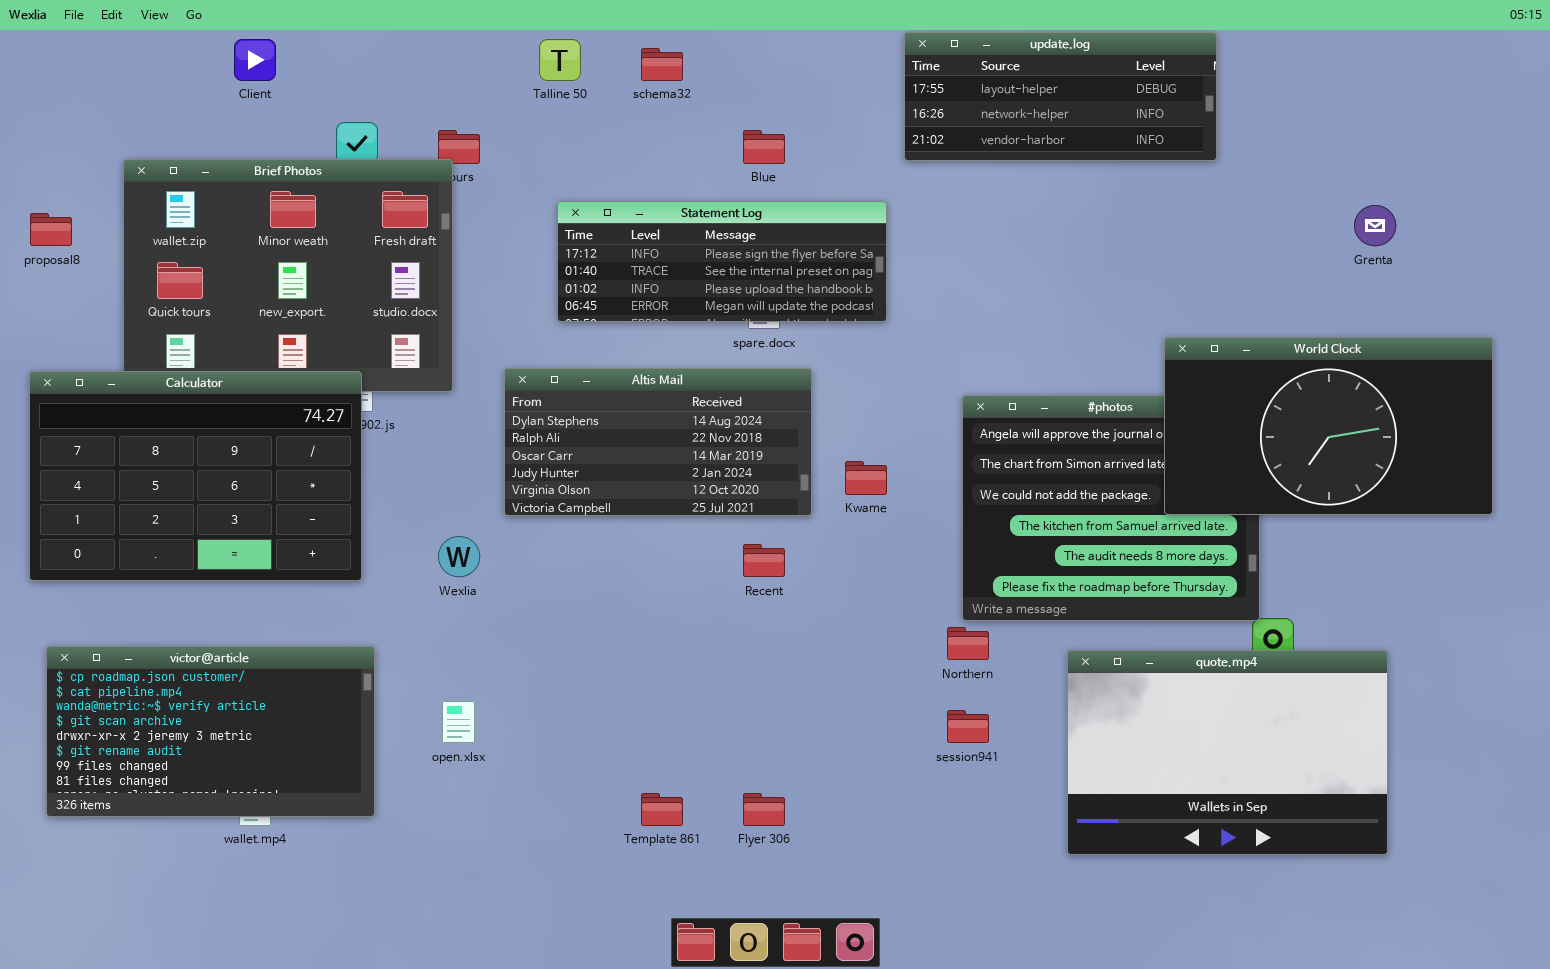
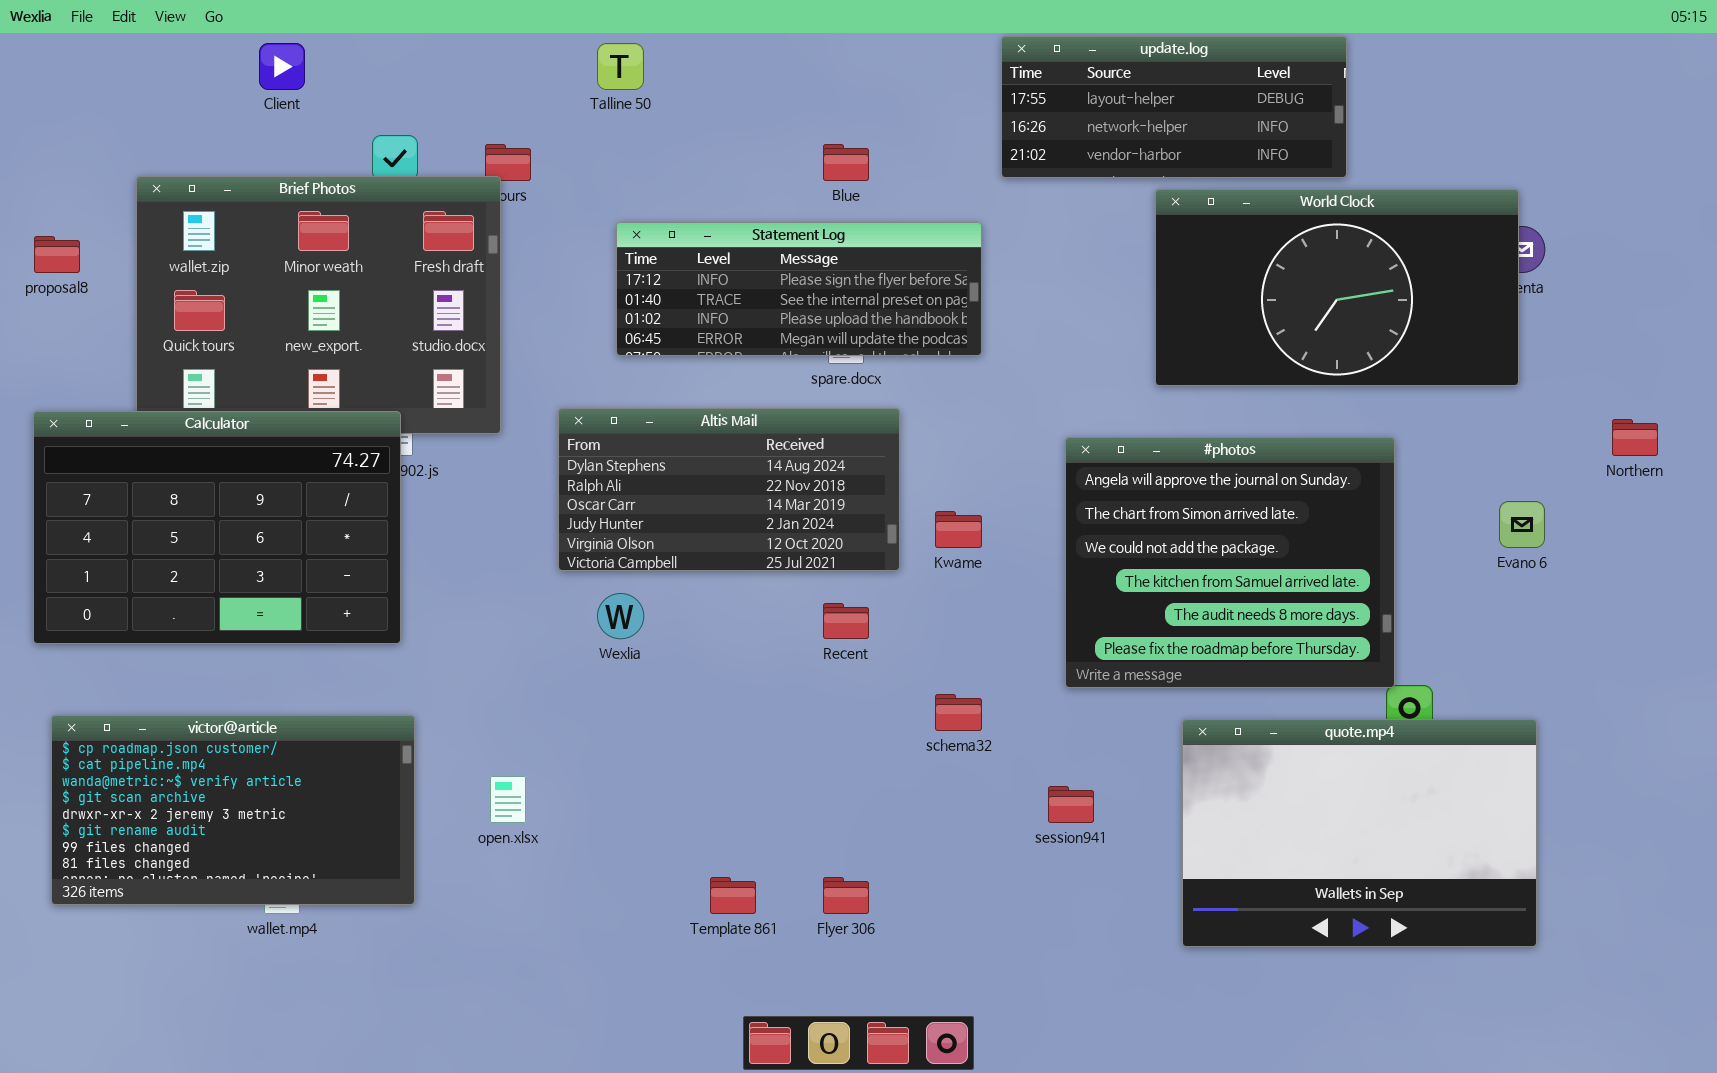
schema32: [641,48,683,81] -> [935,694,982,731], moved
World Clock: [1164,337,1493,515] -> [1155,189,1519,386], moved
Wexlia: [438,536,480,577] -> [597,593,644,639], moved
Northern: [947,627,989,660] -> [1612,419,1658,456], moved

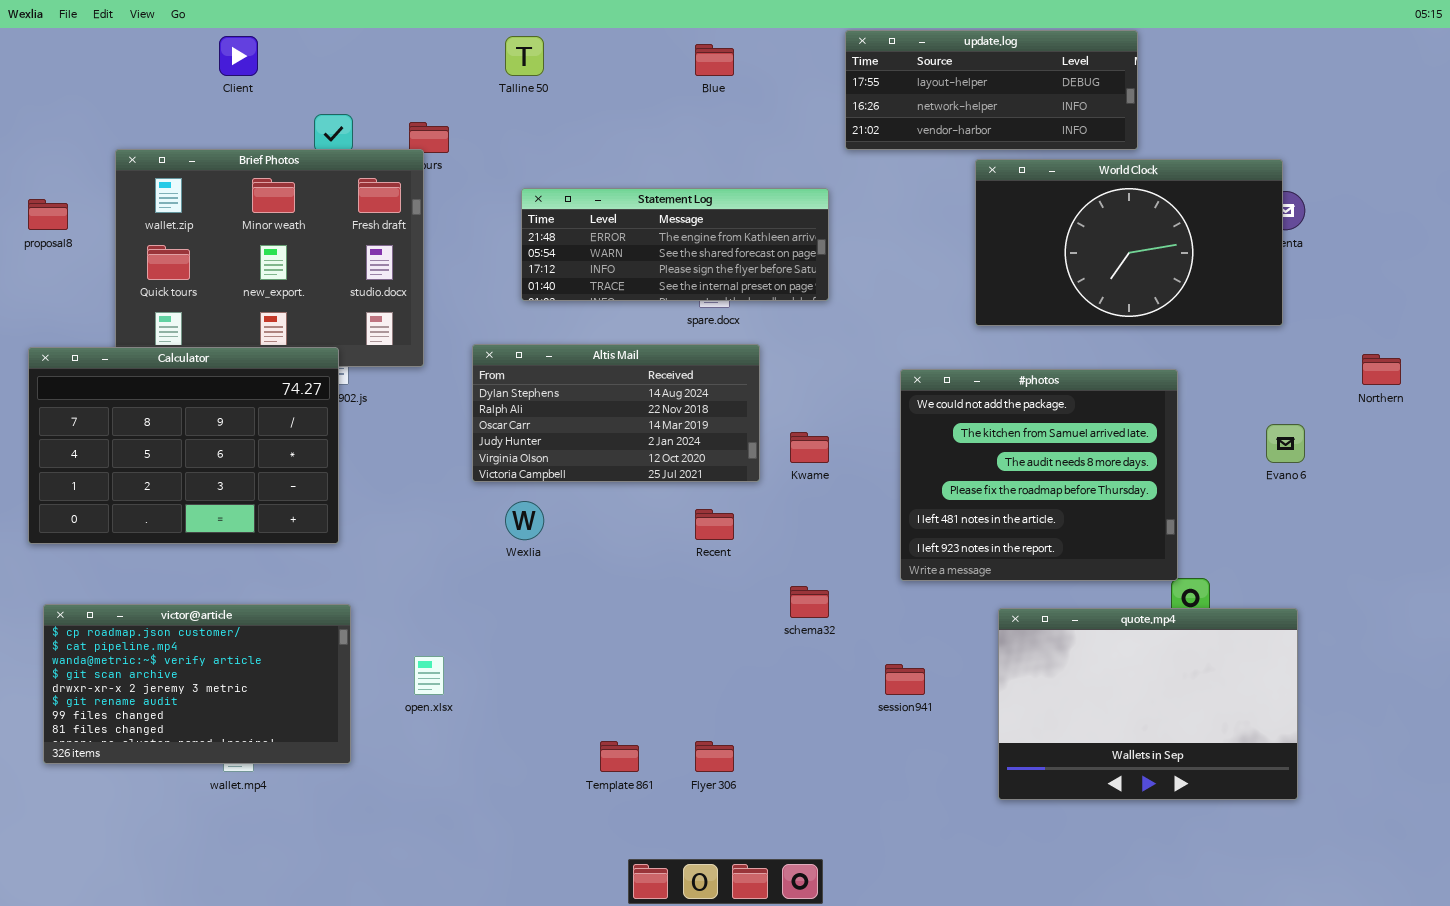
Blue: [823,144,869,181] -> [695,44,734,76], moved
Statement Log: [616,222,982,356] -> [521,188,829,301], scrolled up 2 rows
#photos: [1065,437,1395,688] -> [900,369,1178,581], scrolled down 2 rows

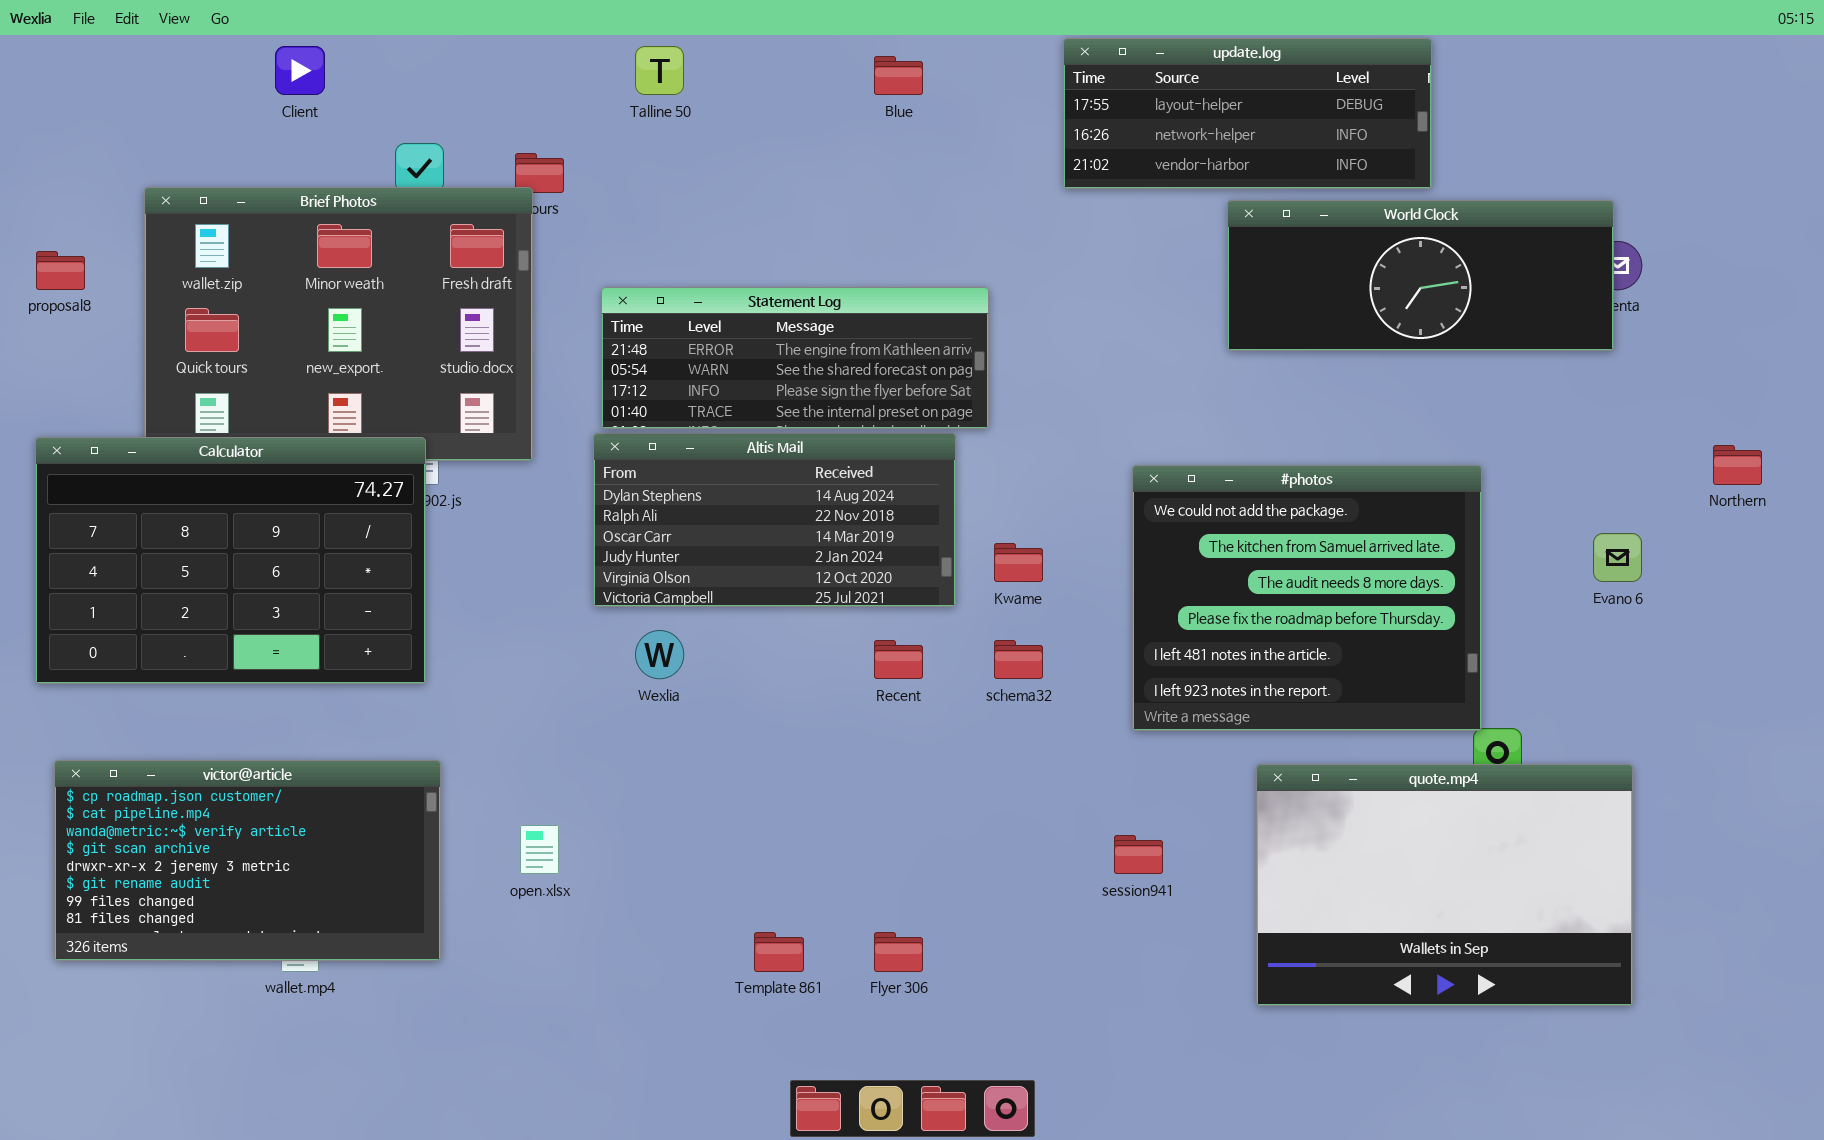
World Clock: [975,159,1283,326] -> [1227,200,1614,351], resized
Statement Log: [521,188,829,301] -> [601,287,989,429], moved
schema32: [790,586,829,618] -> [994,640,1043,679], moved

